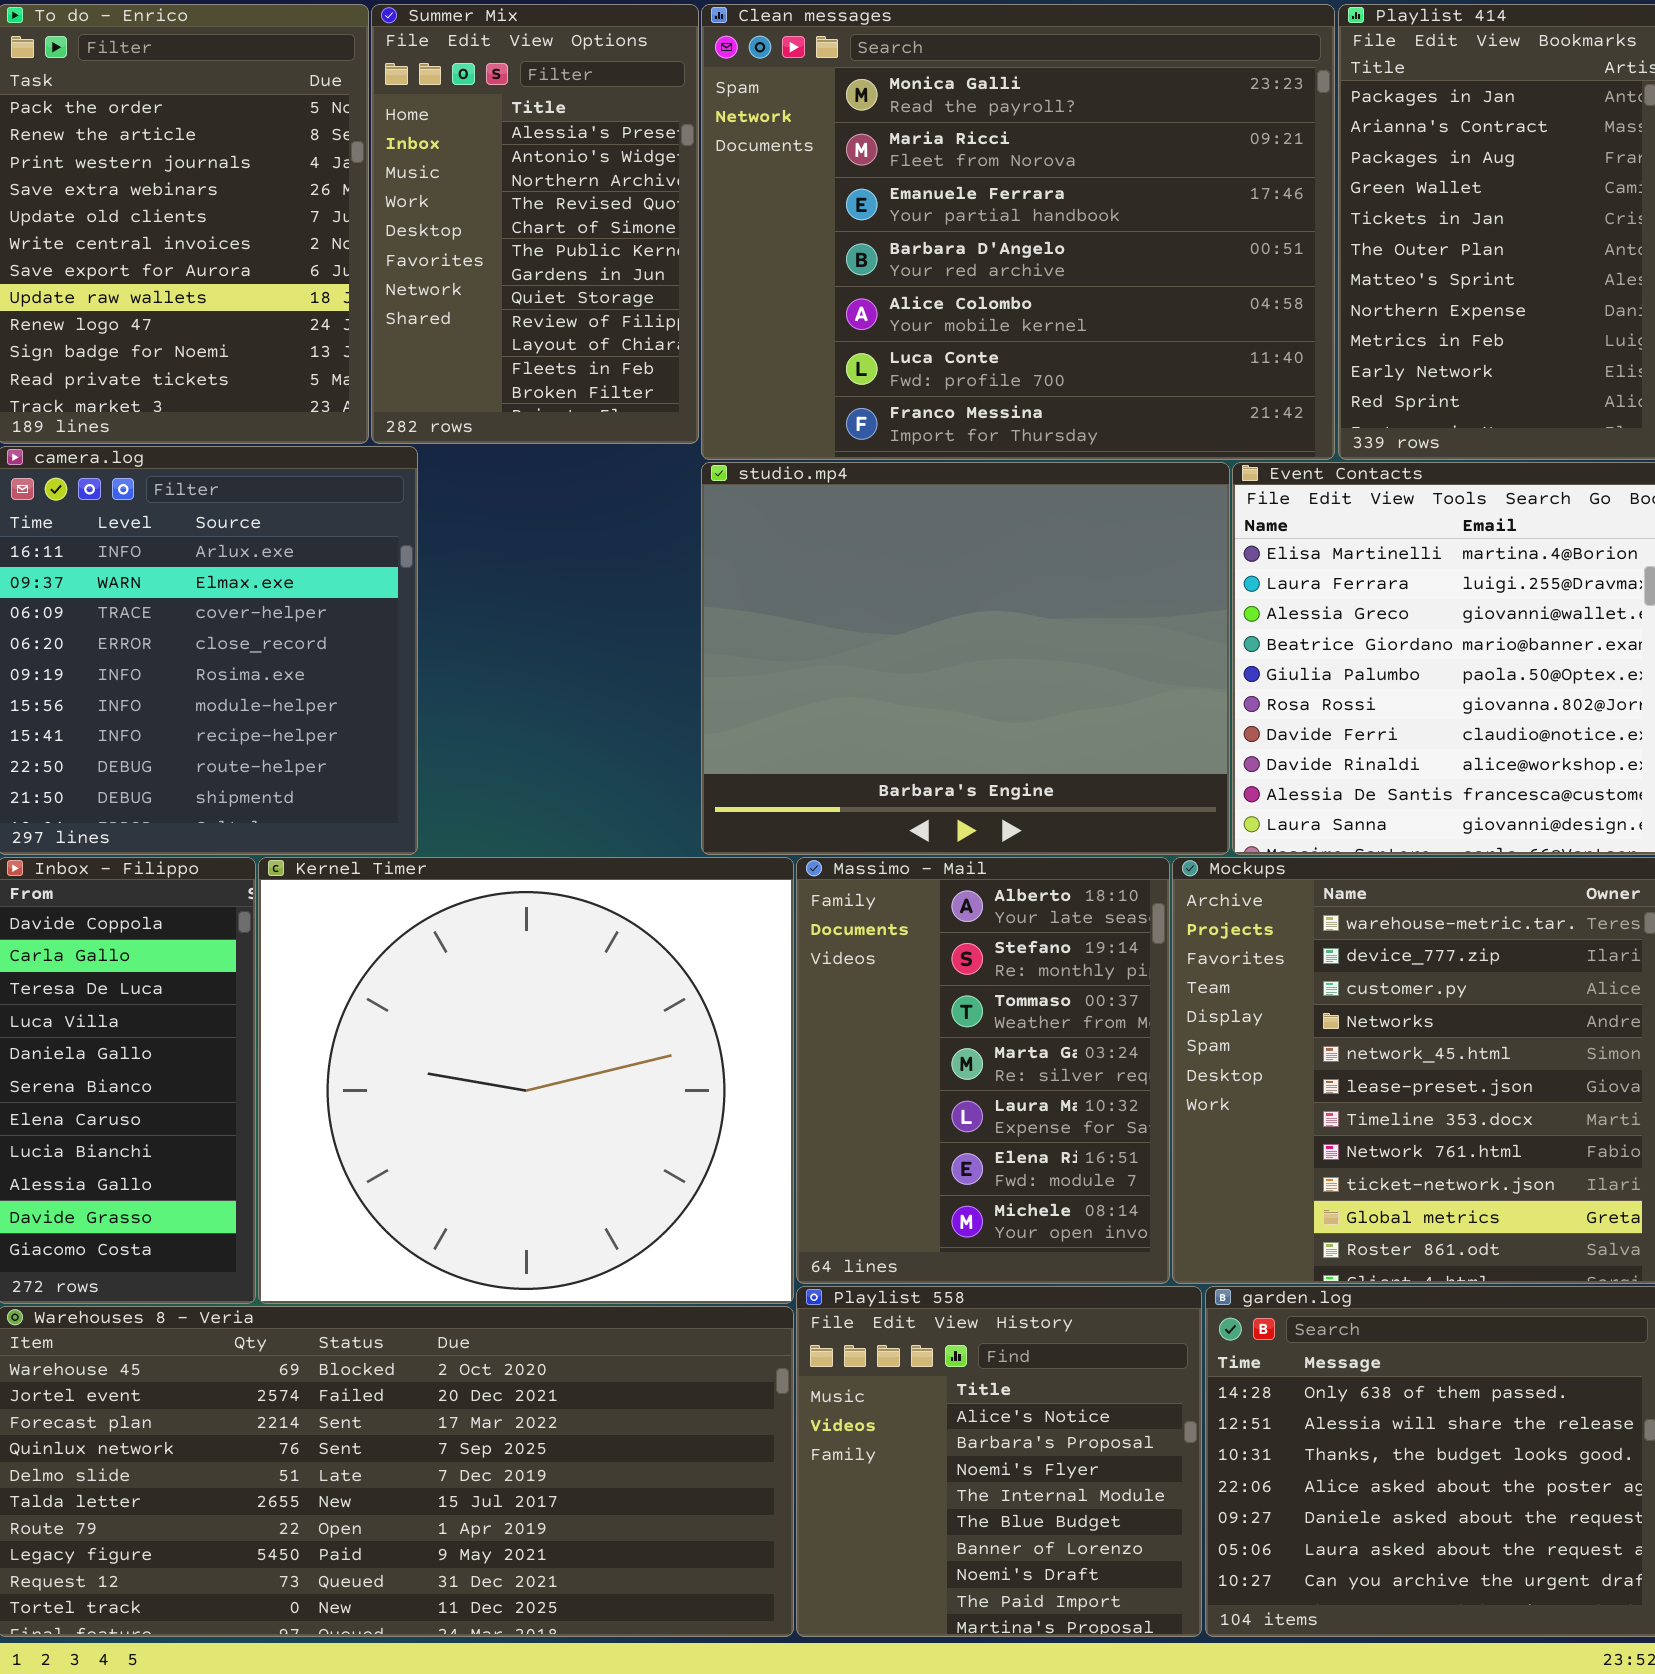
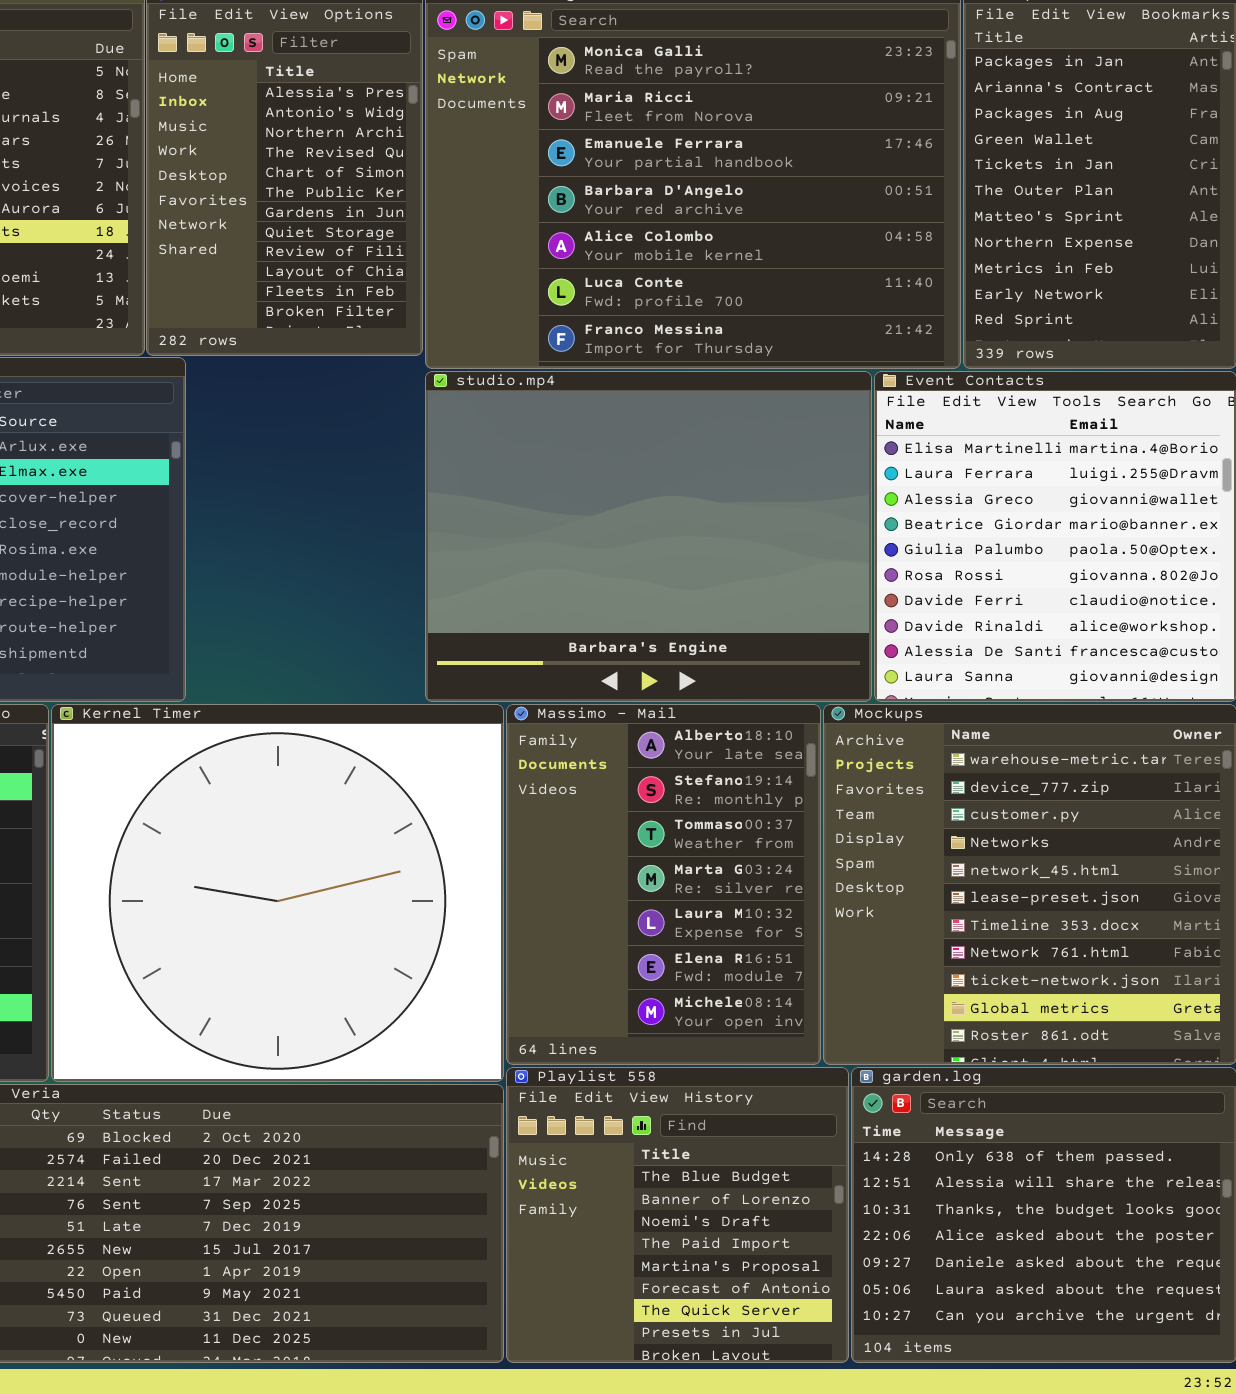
Playlist 558: [796,1286,1202,1637] -> [506,1067,849,1363], scrolled down 4 rows

